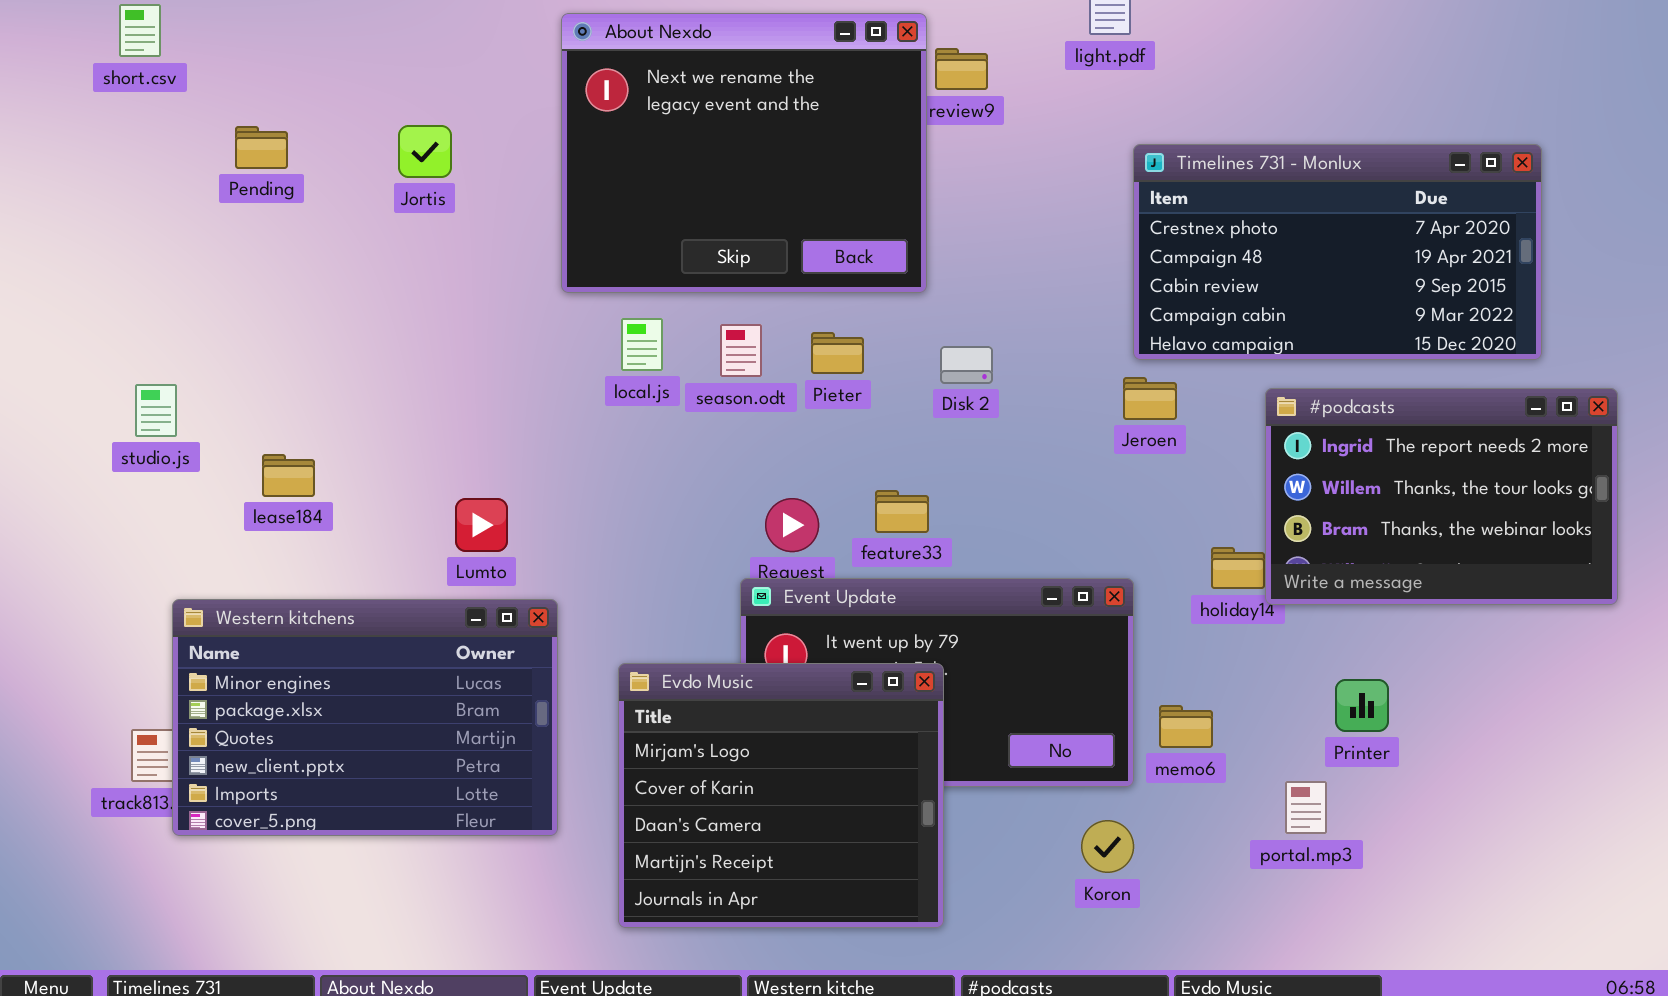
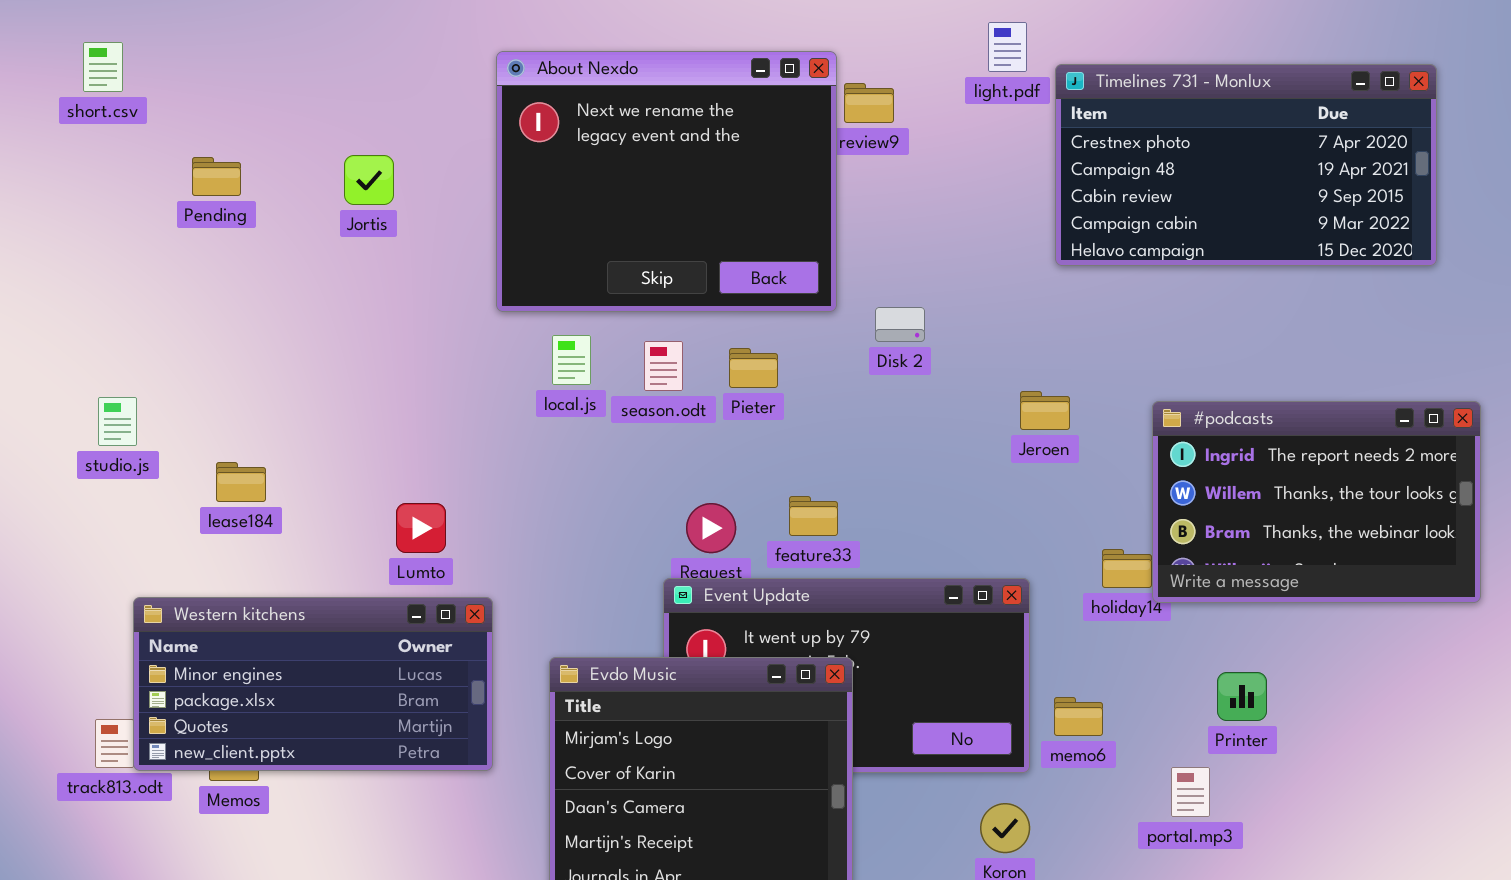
Timelines 731 - Monlux: [1133,144,1542,360] -> [1055,64,1437,266], moved
Disk 2: [940,346,993,384] -> [875,307,925,342], moved
Western kitchens: [172,599,558,836] -> [133,597,493,771], resized

